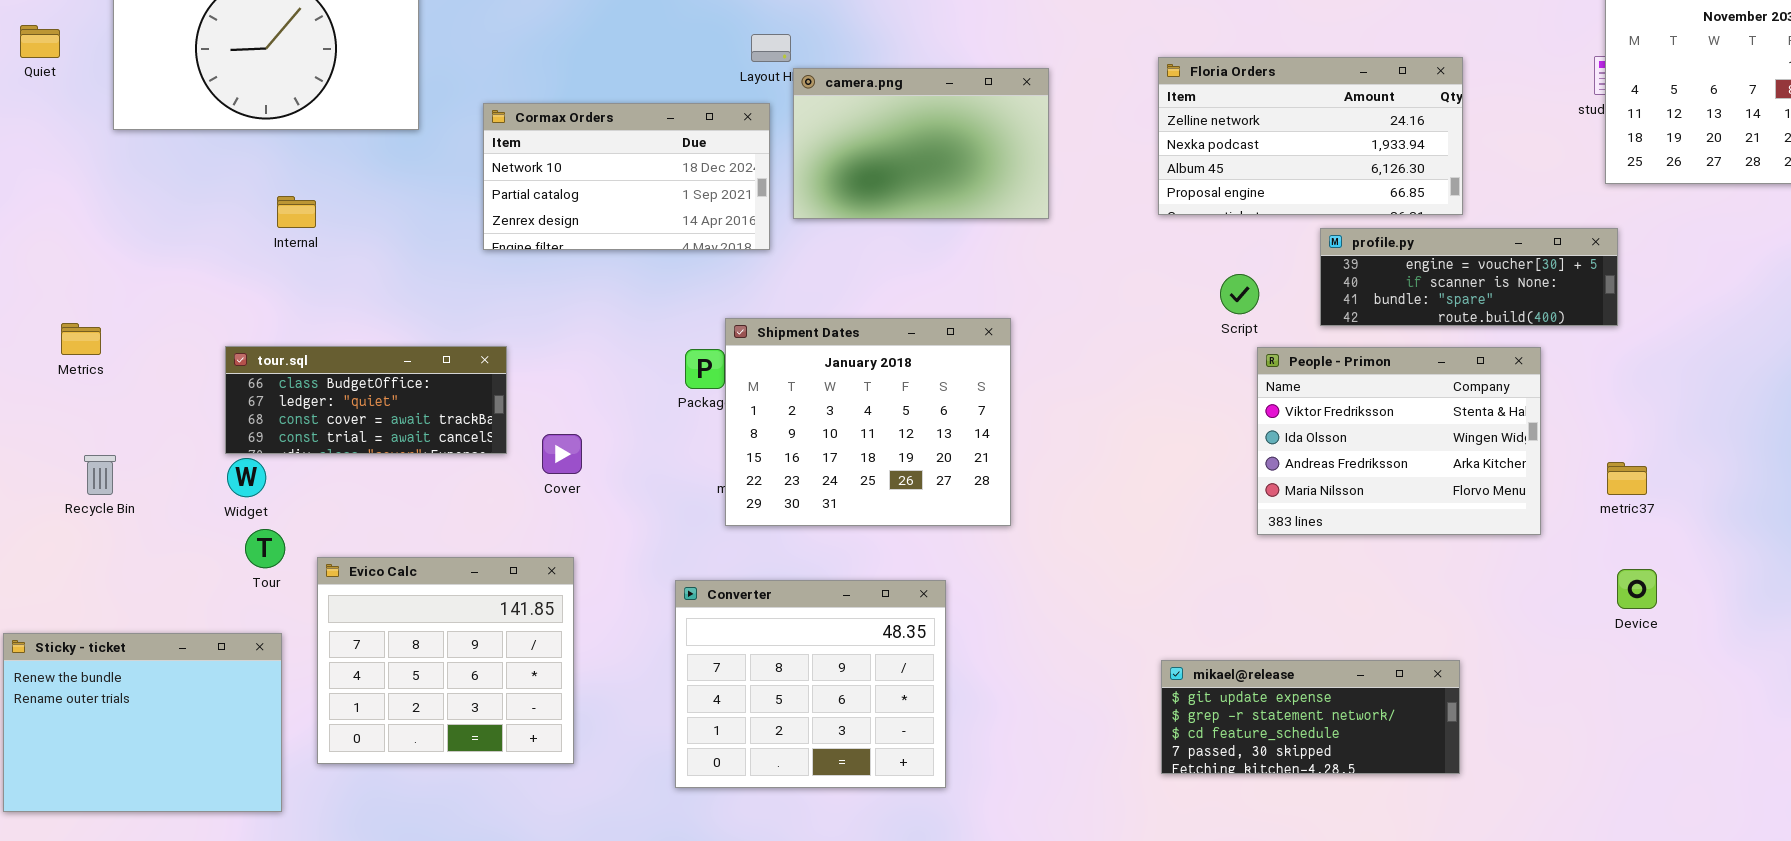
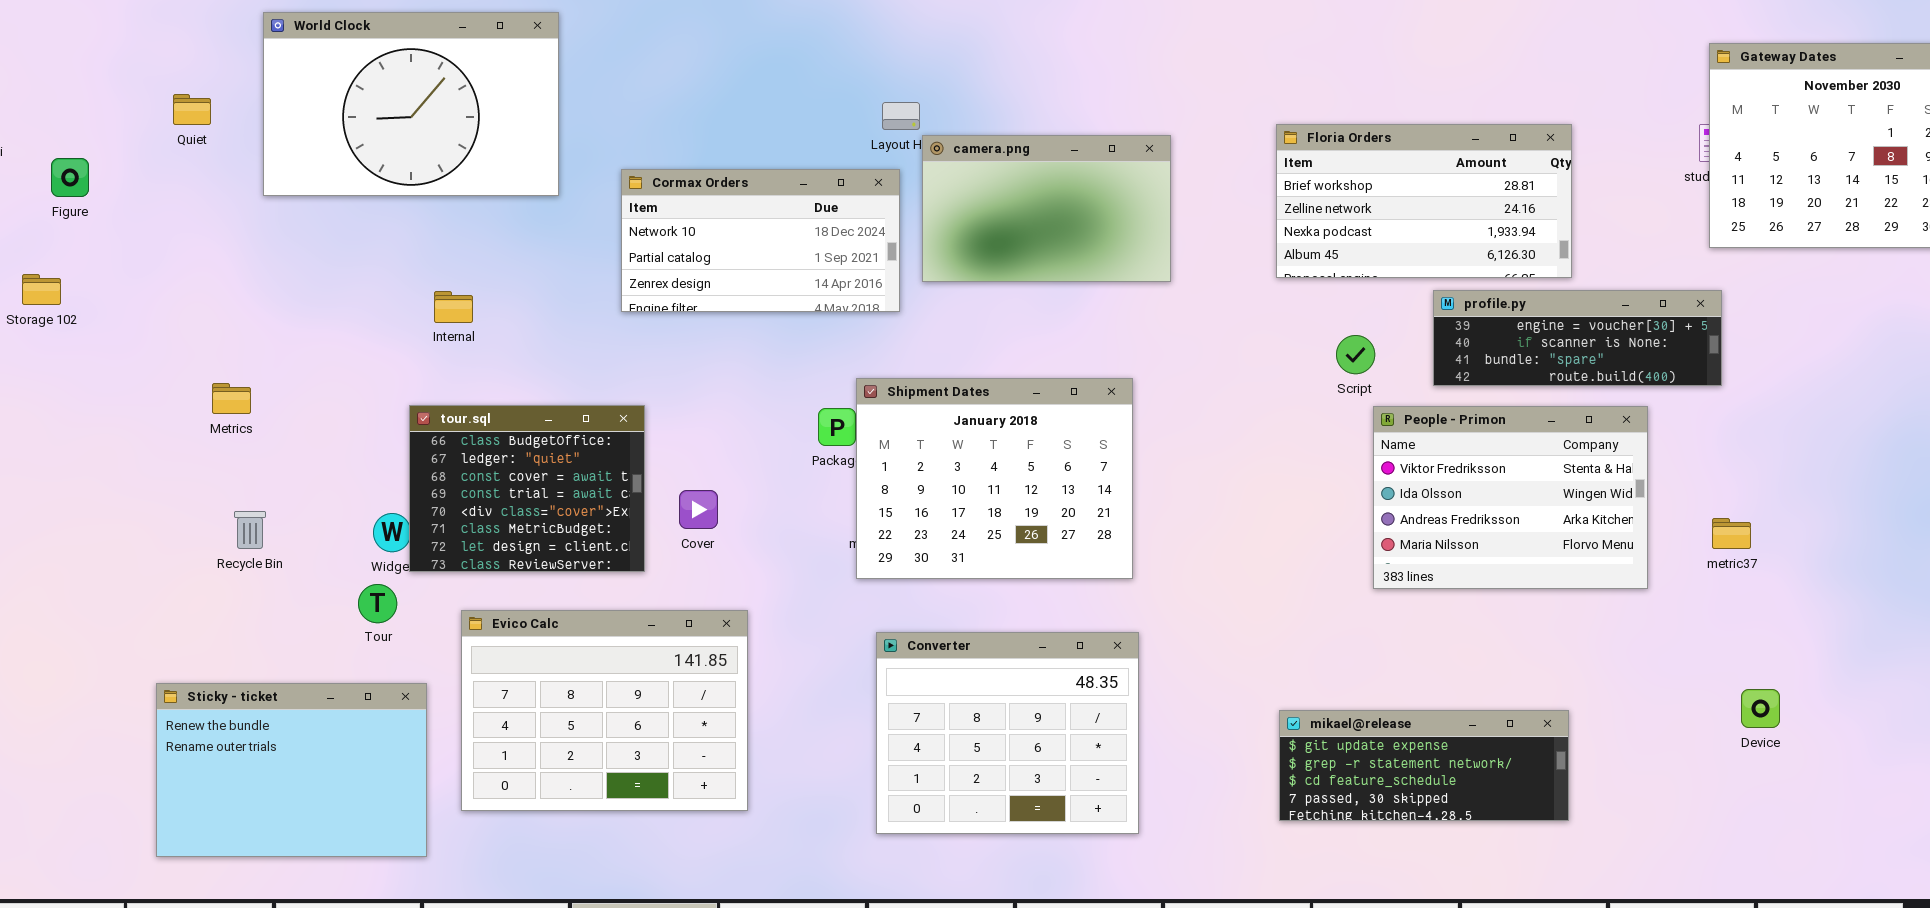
Floria Orders: [1158,57,1463,215] -> [1276,124,1572,278], scrolled up 1 row
Internal: [277,196,316,228] -> [434,291,473,323], moved
tour.sql: [225,346,507,454] -> [409,405,645,572], resized
Tour: [245,529,285,568] -> [358,584,397,623], moved
Evico Calc: [317,557,574,764] -> [461,610,748,811], resized
Device: [1617,569,1657,609] -> [1741,689,1780,728], moved
Converter: [675,580,946,788] -> [876,632,1139,834], moved

